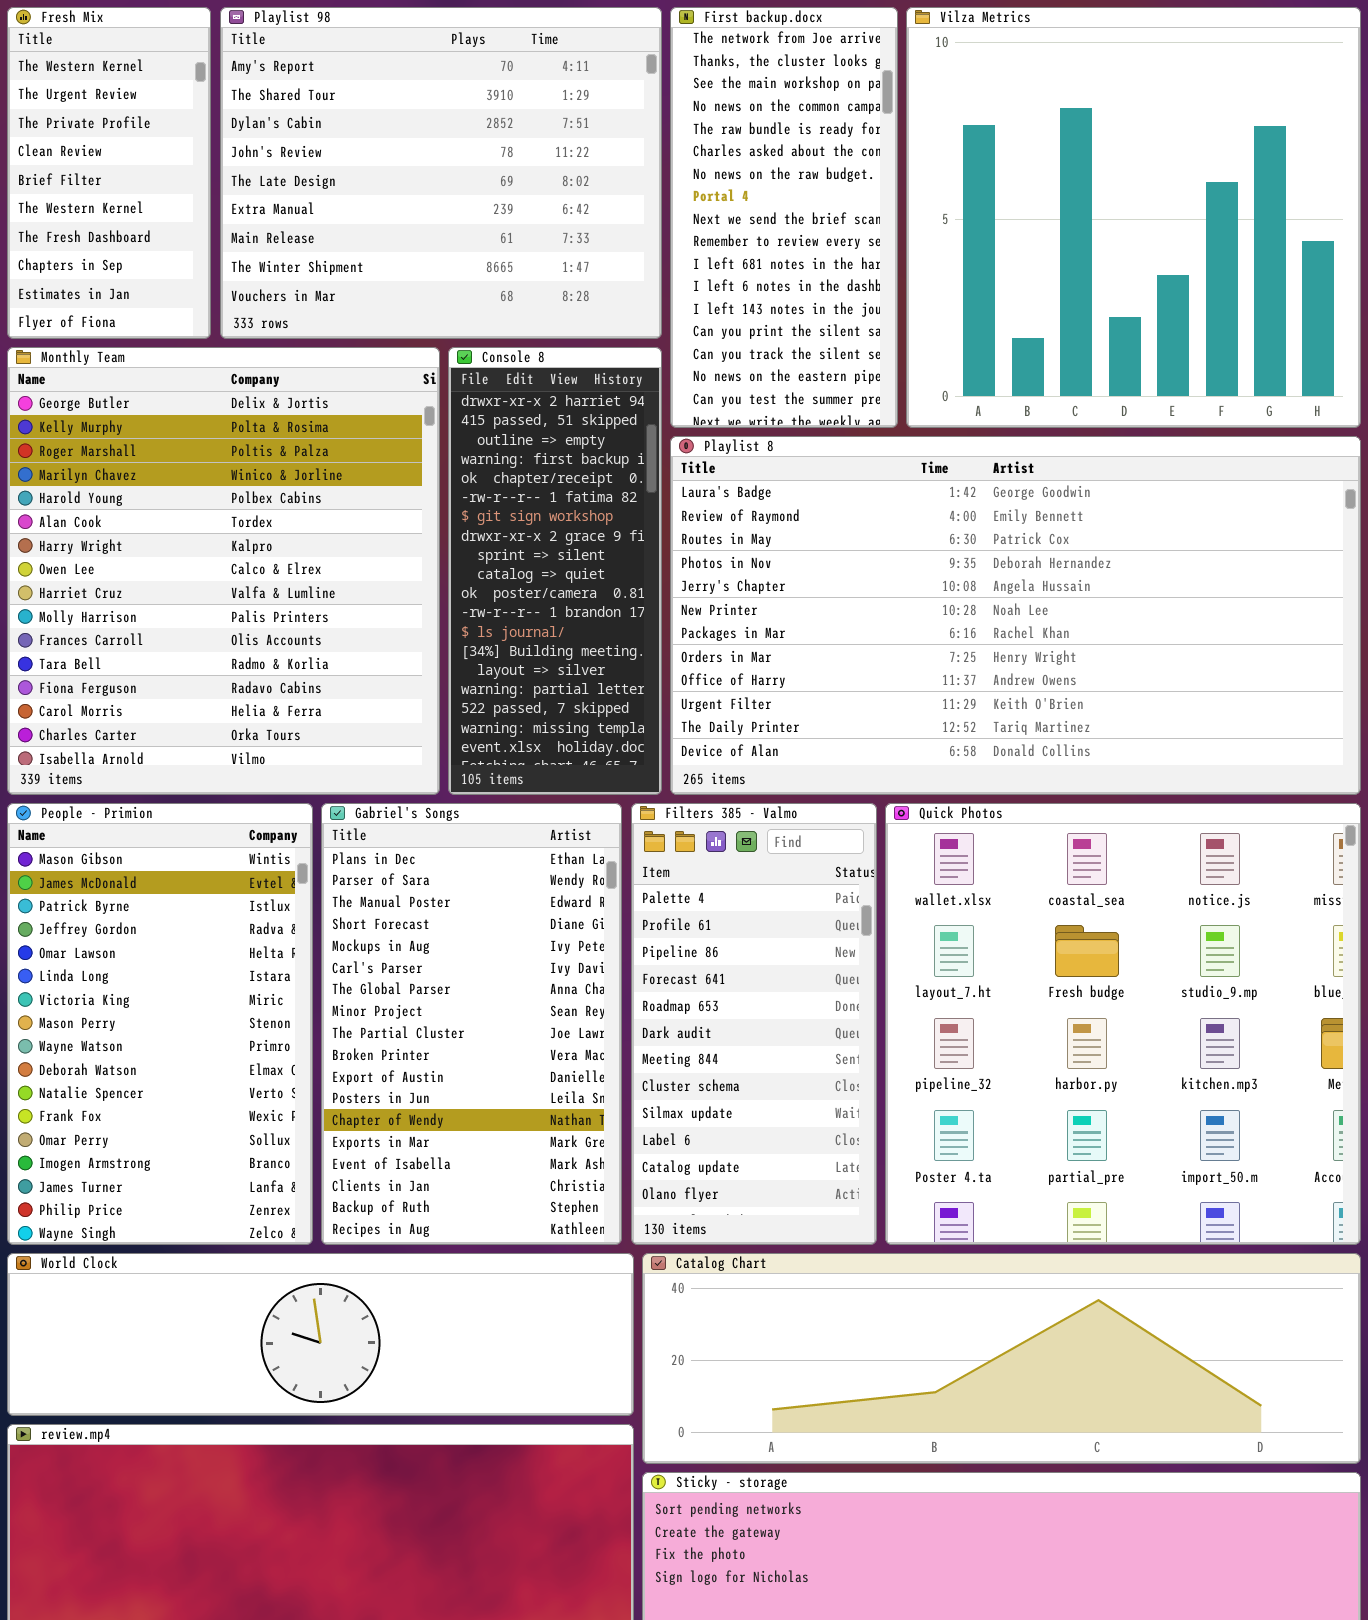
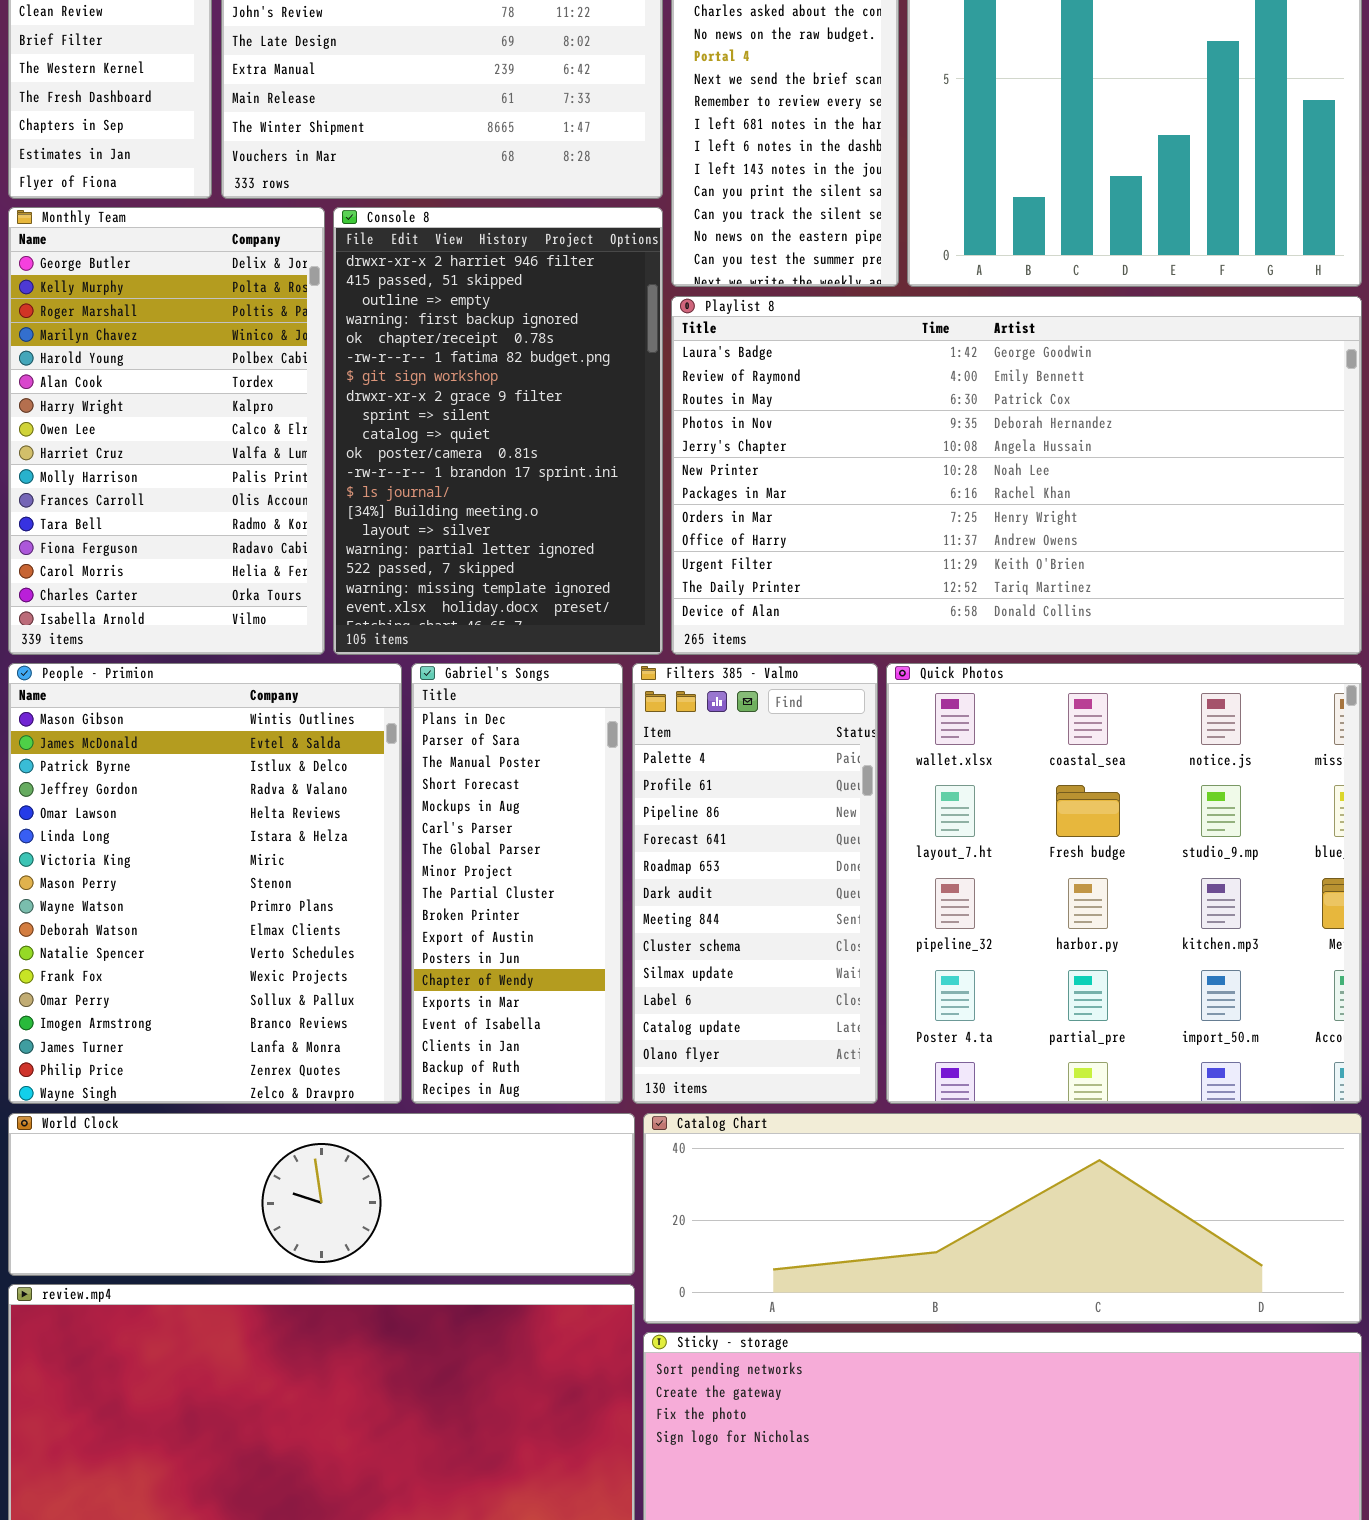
Monthly Team: [7,347,440,795] -> [8,207,325,655], resized
Console 8: [448,347,662,795] -> [333,207,663,655], resized
People - Primion: [7,803,313,1245] -> [8,663,402,1104], resized
Gabriel's Songs: [321,803,622,1245] -> [411,663,623,1104], resized

